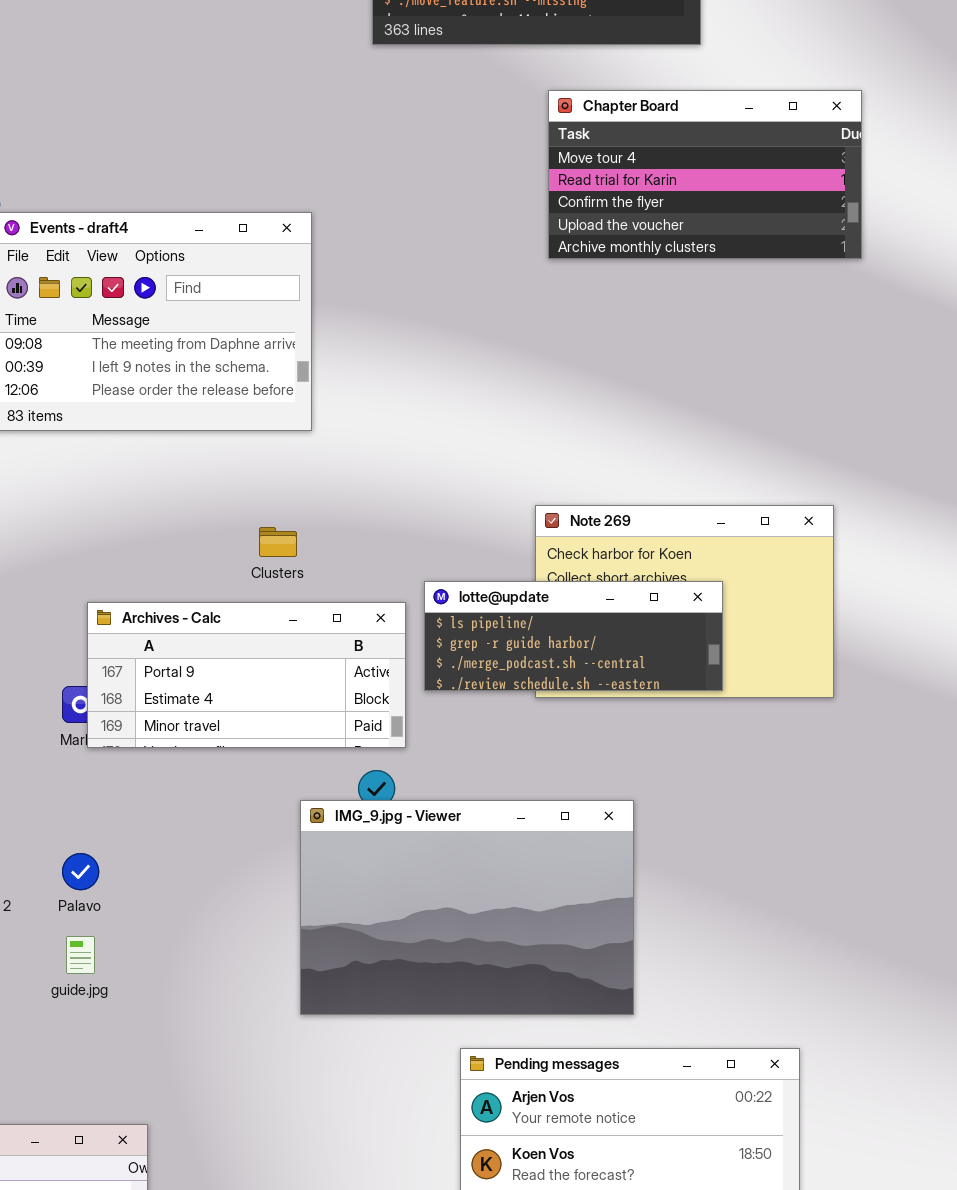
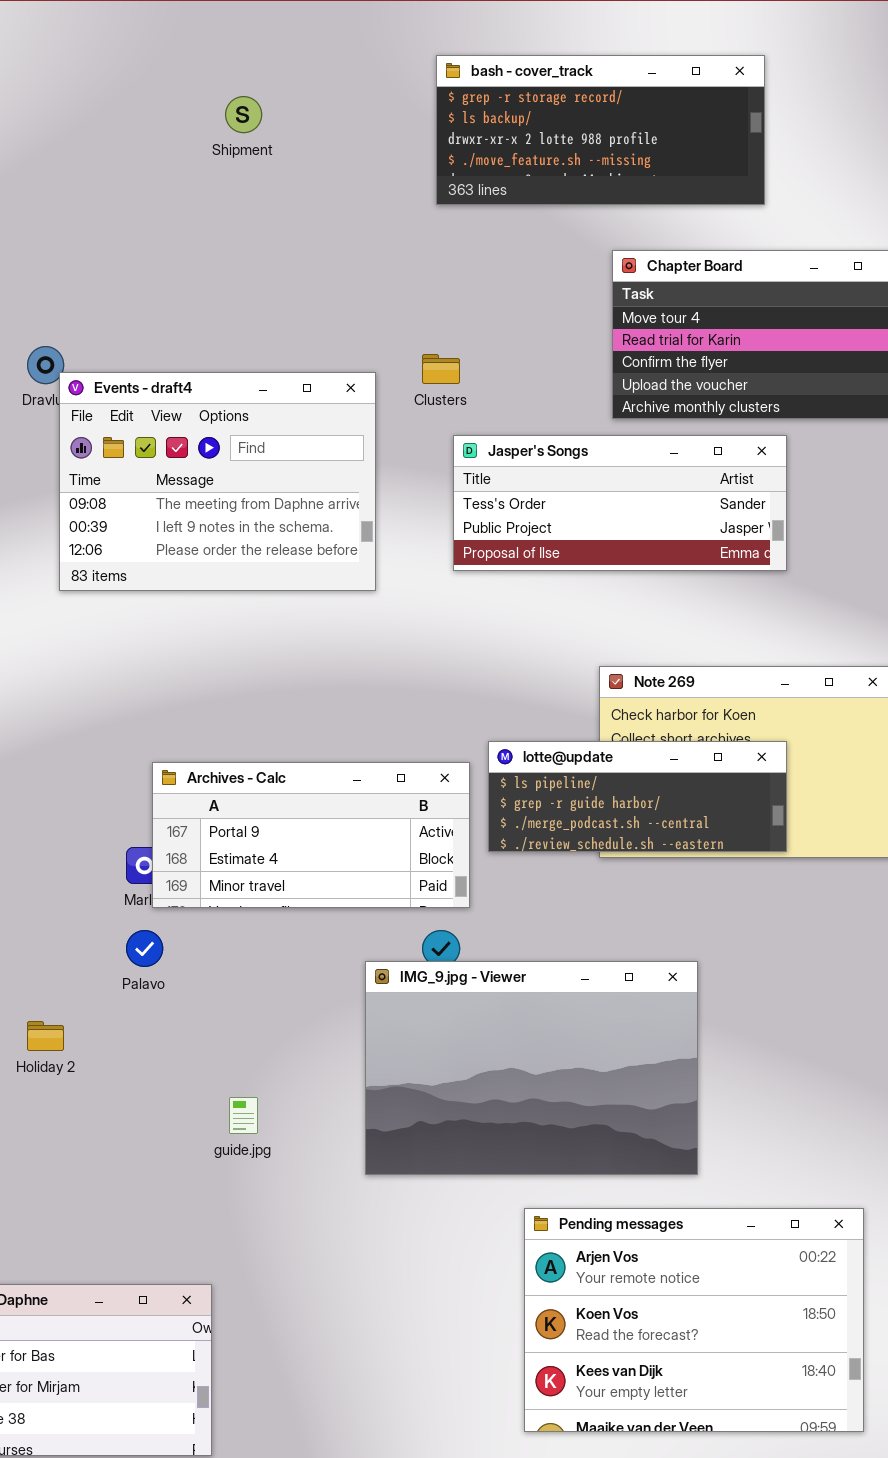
Jasper's Songs: none -> [453,435,787,571], opened
Clusters: [259,527,297,557] -> [422,354,460,384], moved
Palavo: [62,853,99,890] -> [126,930,163,967], moved
guide.jpg: [66,936,95,974] -> [229,1097,258,1134], moved

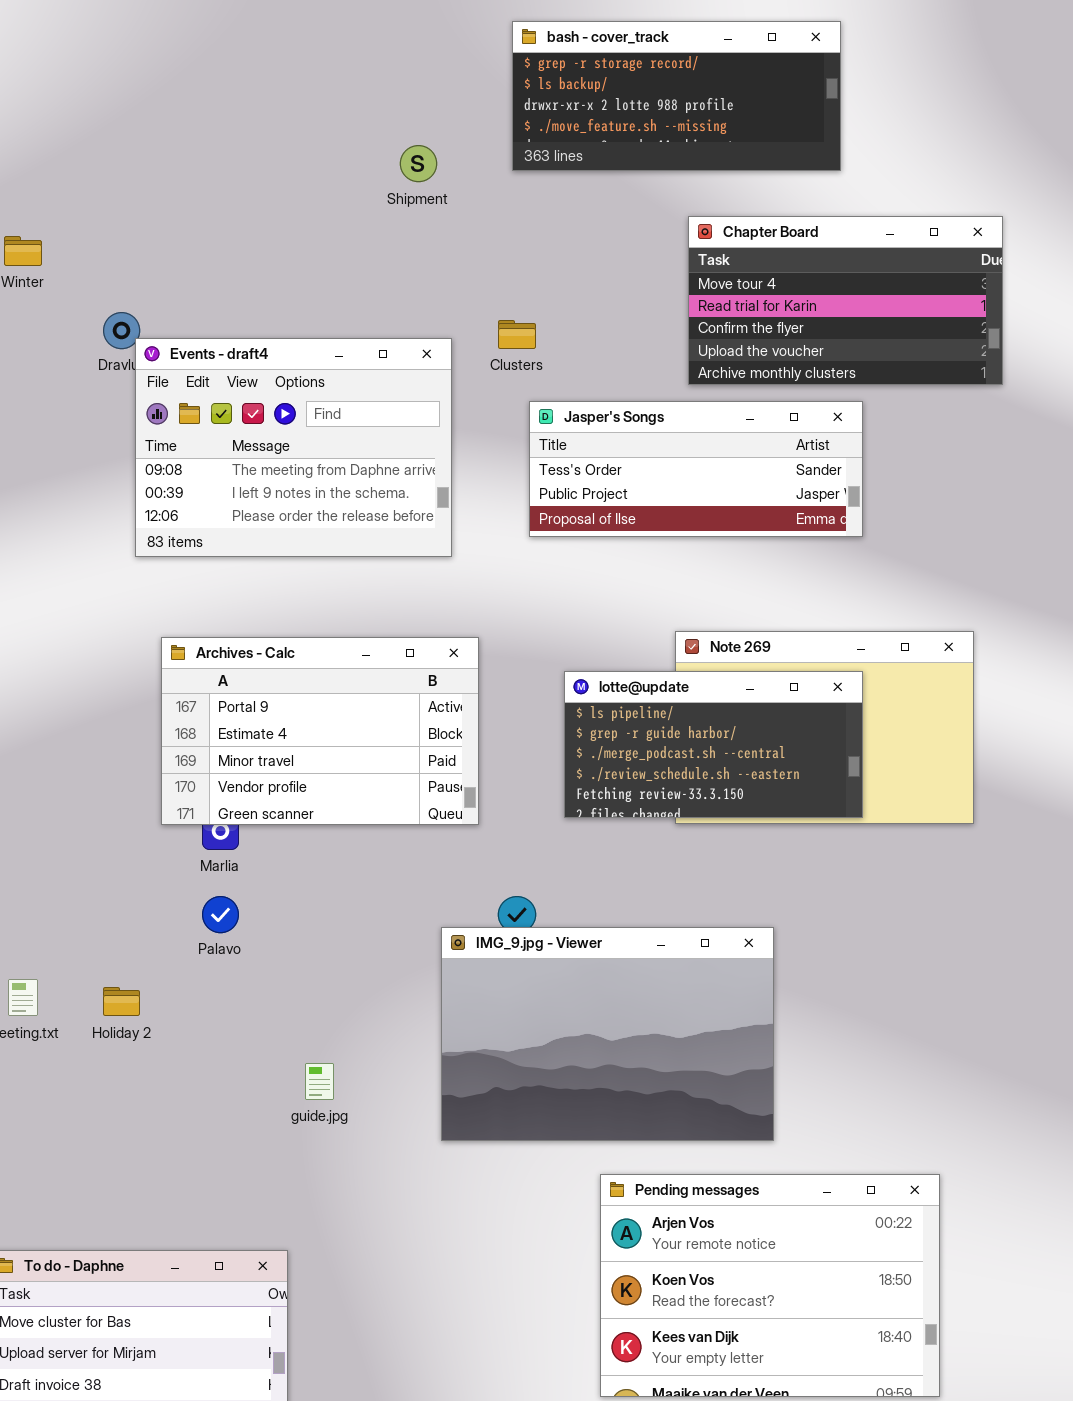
Shipment: [225,96,262,133] -> [400,145,437,182], moved
lotte@update: [488,741,787,852] -> [564,671,863,818], resized
Archives - Calc: [152,762,470,908] -> [161,637,479,825], moved, resized

